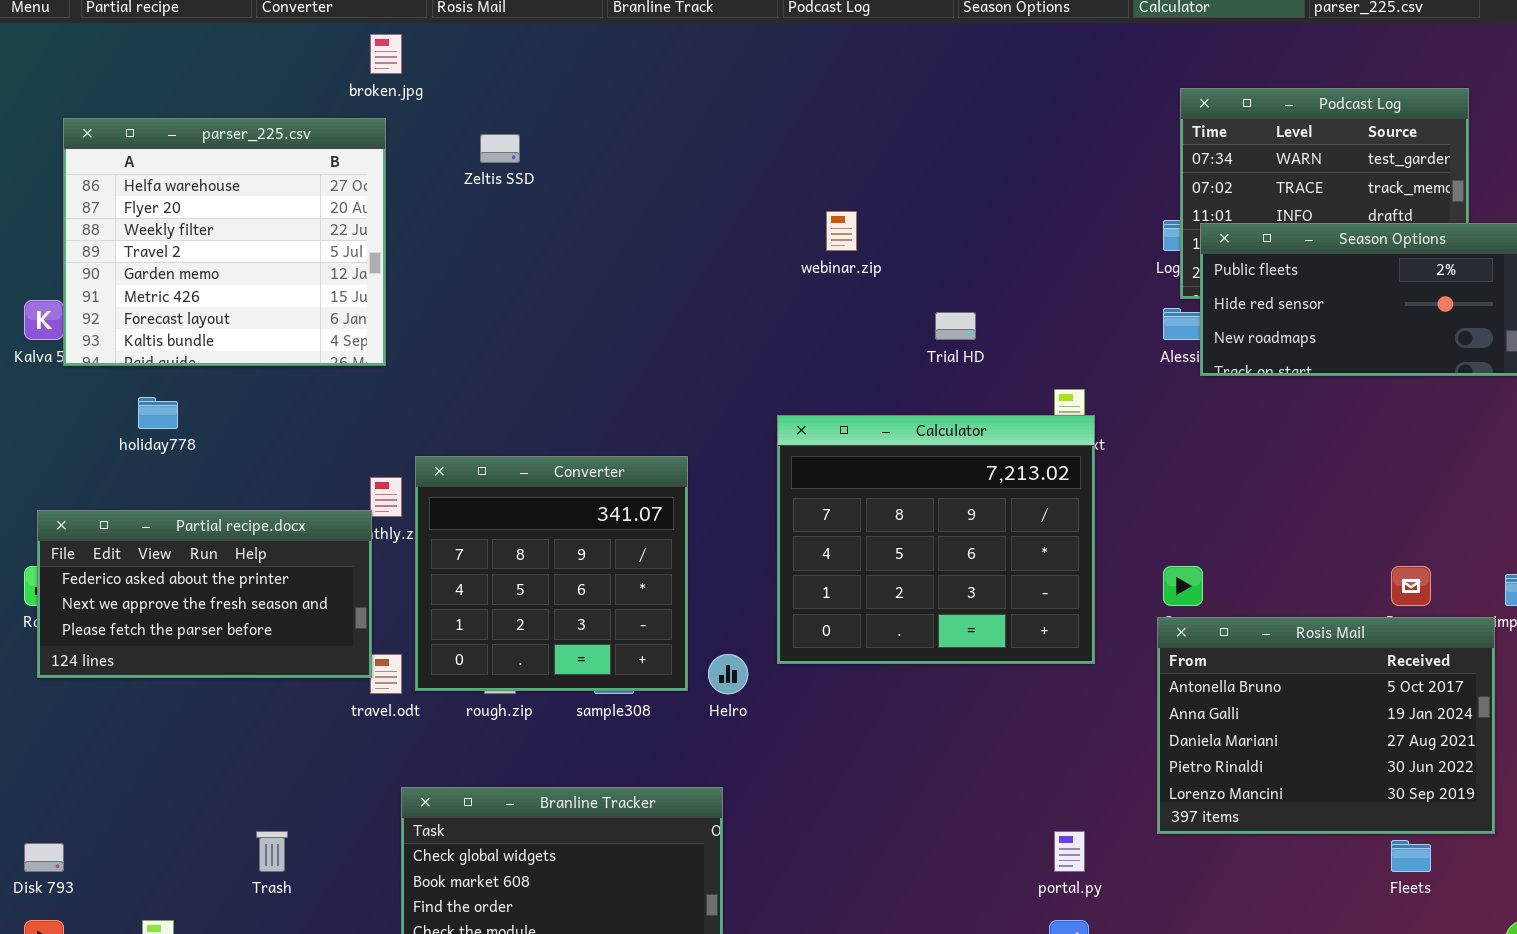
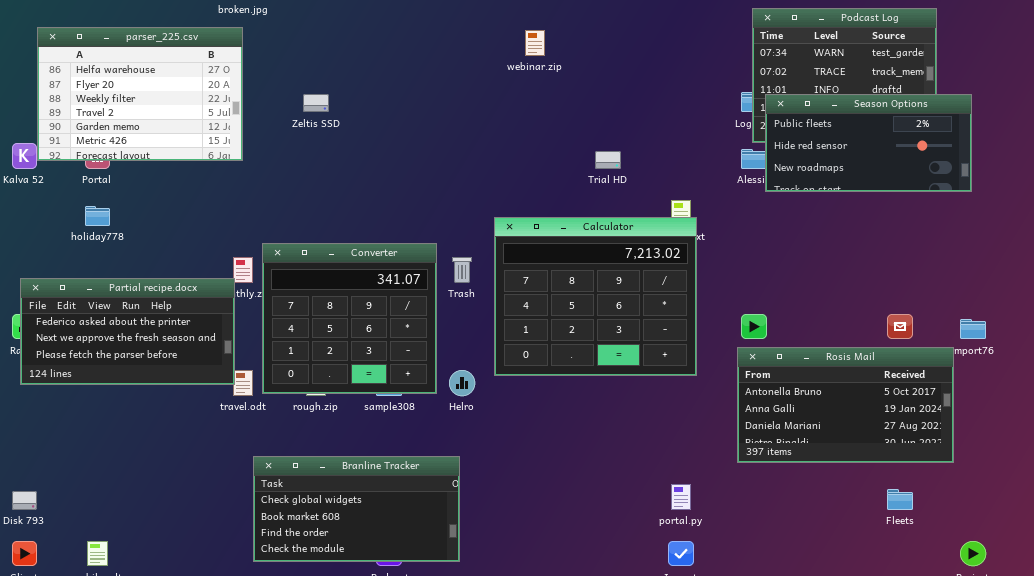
parser_225.csv: [63,118,386,366] -> [37,27,243,161], resized
Zeltis SSD: [480,134,520,163] -> [303,94,329,112], moved
webinar.zip: [826,211,857,251] -> [525,30,545,56], moved
Rosis Mail: [1157,617,1495,834] -> [737,347,954,463], resized
Trash: [256,831,288,872] -> [452,257,472,283], moved

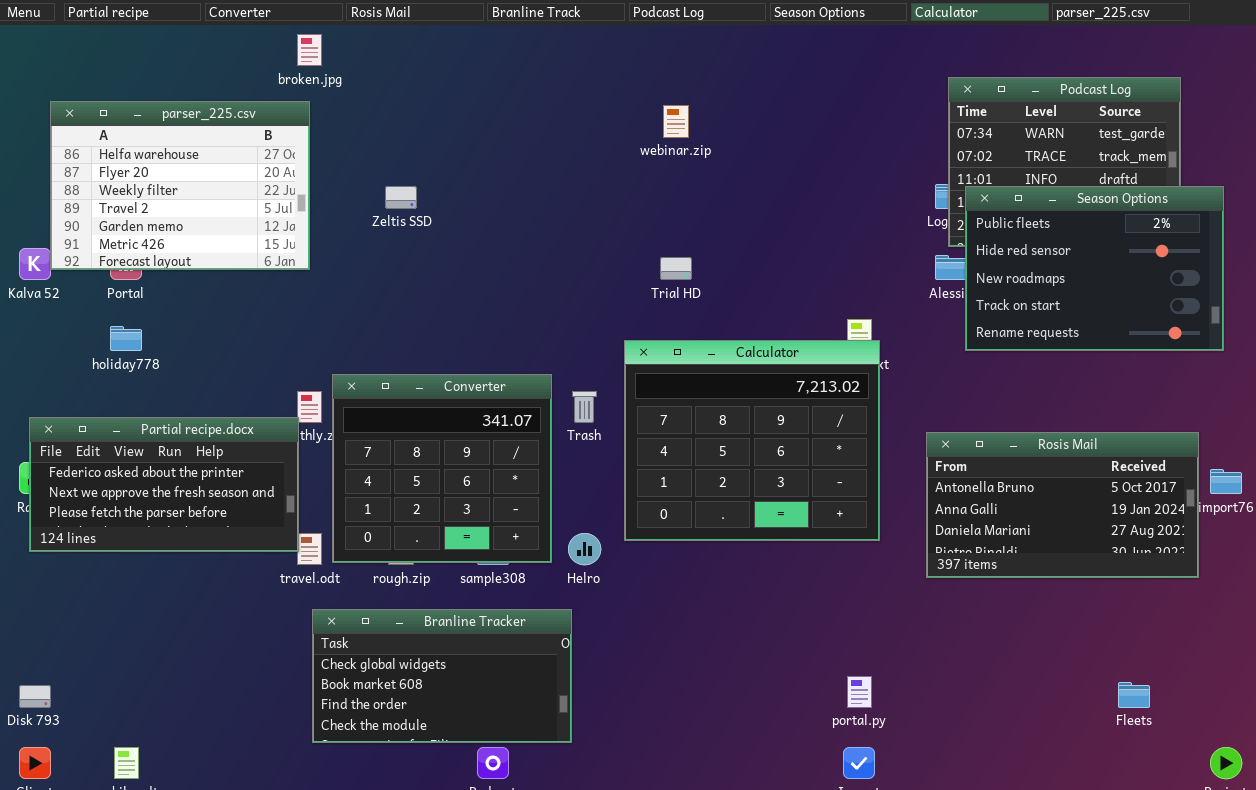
Season Options: [765,94,972,192] -> [965,186,1224,351], resized
Trial HD: [595,151,621,169] -> [660,257,692,280], moved
Rosis Mail: [737,347,954,463] -> [926,432,1199,578], moved
Branline Tracker: [253,456,460,562] -> [312,609,572,743], moved

